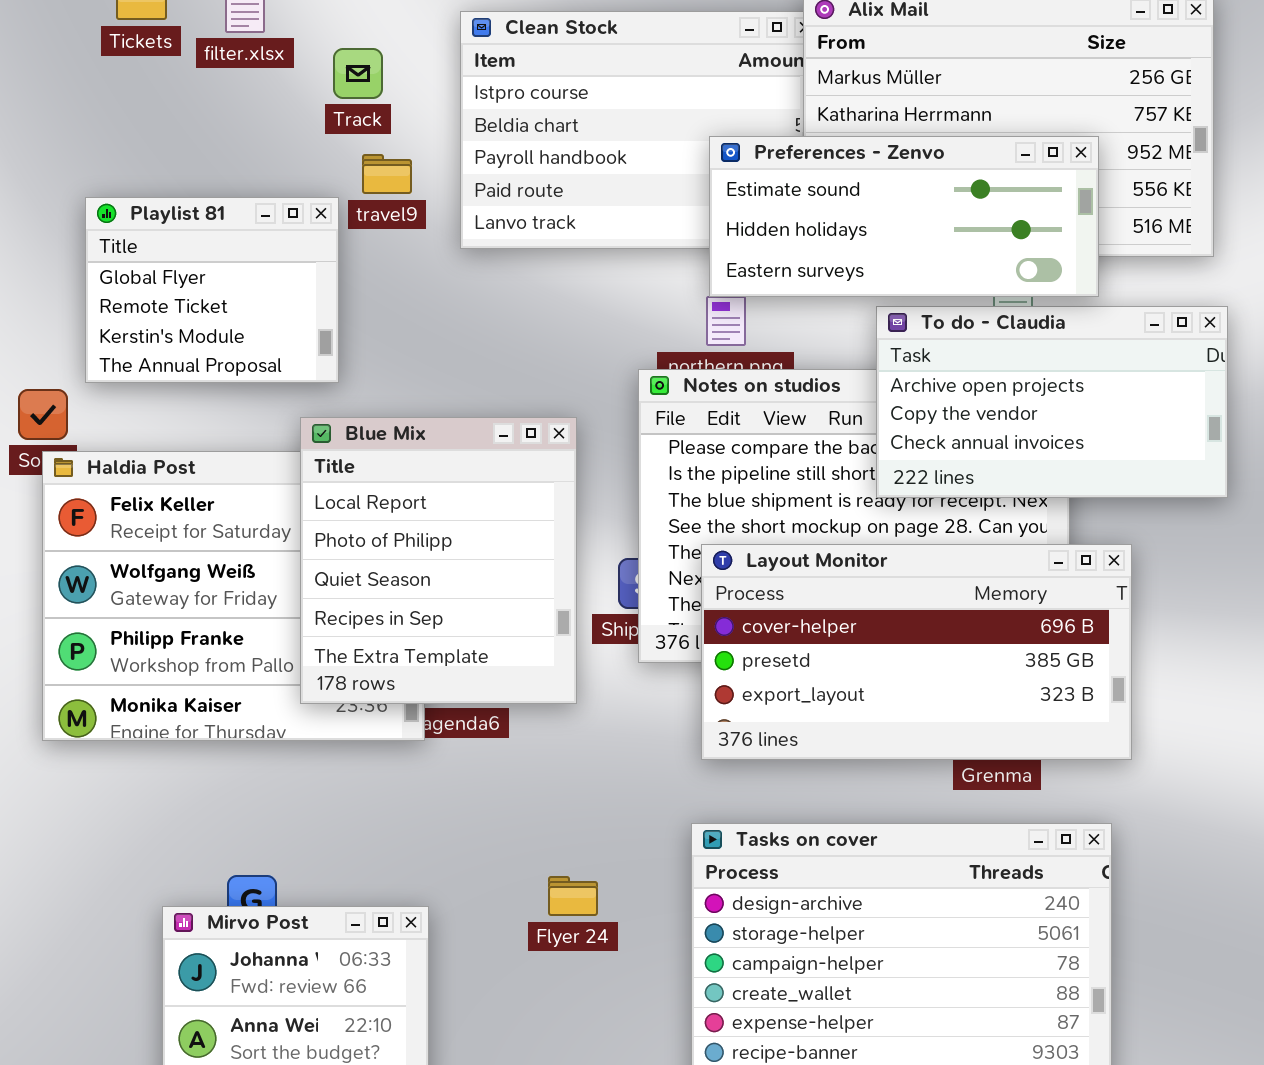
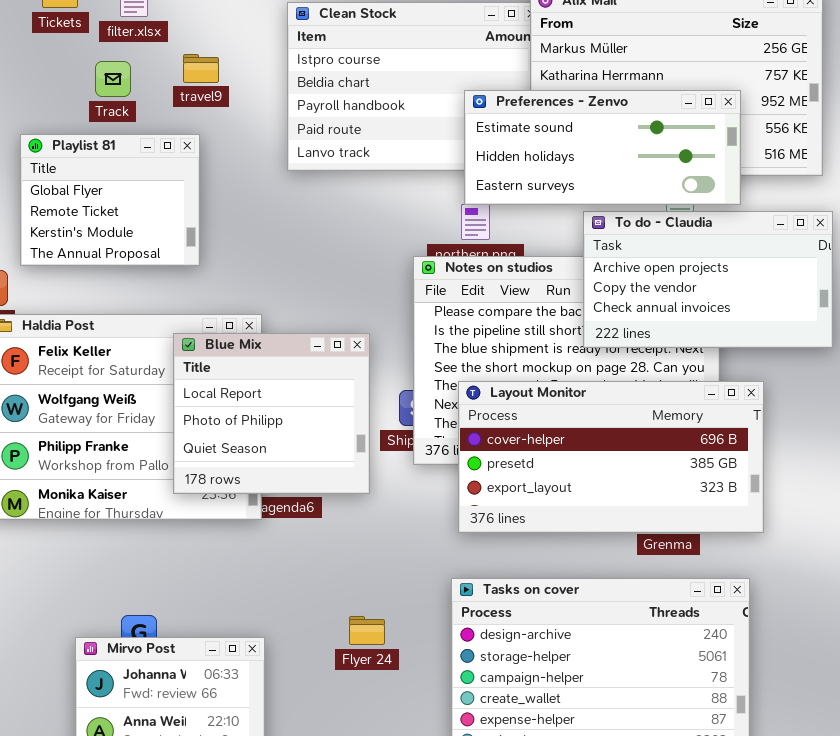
Track: [333,48,383,99] -> [95,61,131,97], moved
travel9: [362,154,412,194] -> [183,54,219,83], moved
Blue Mix: [300,417,577,704] -> [173,333,370,494], resized

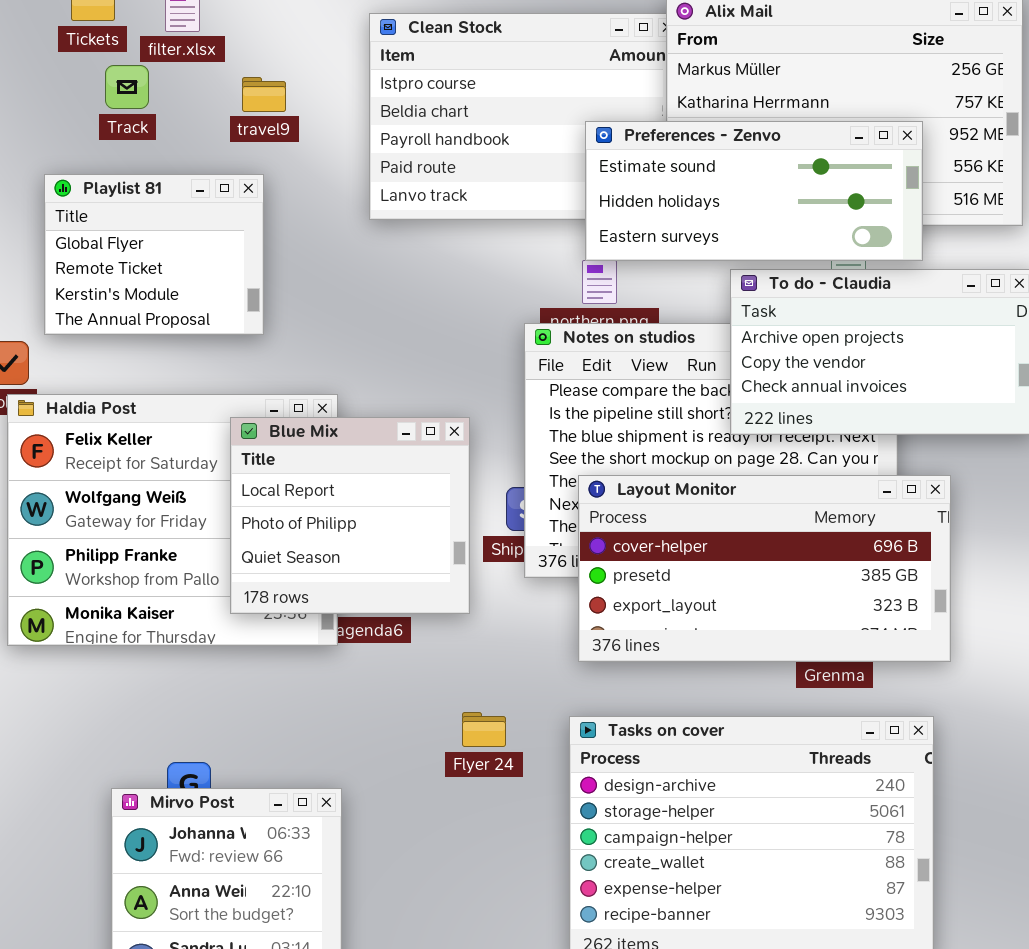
Track: [95,61,131,97] -> [105,65,149,109], moved
Flyer 24: [349,616,385,645] -> [462,712,506,747], moved

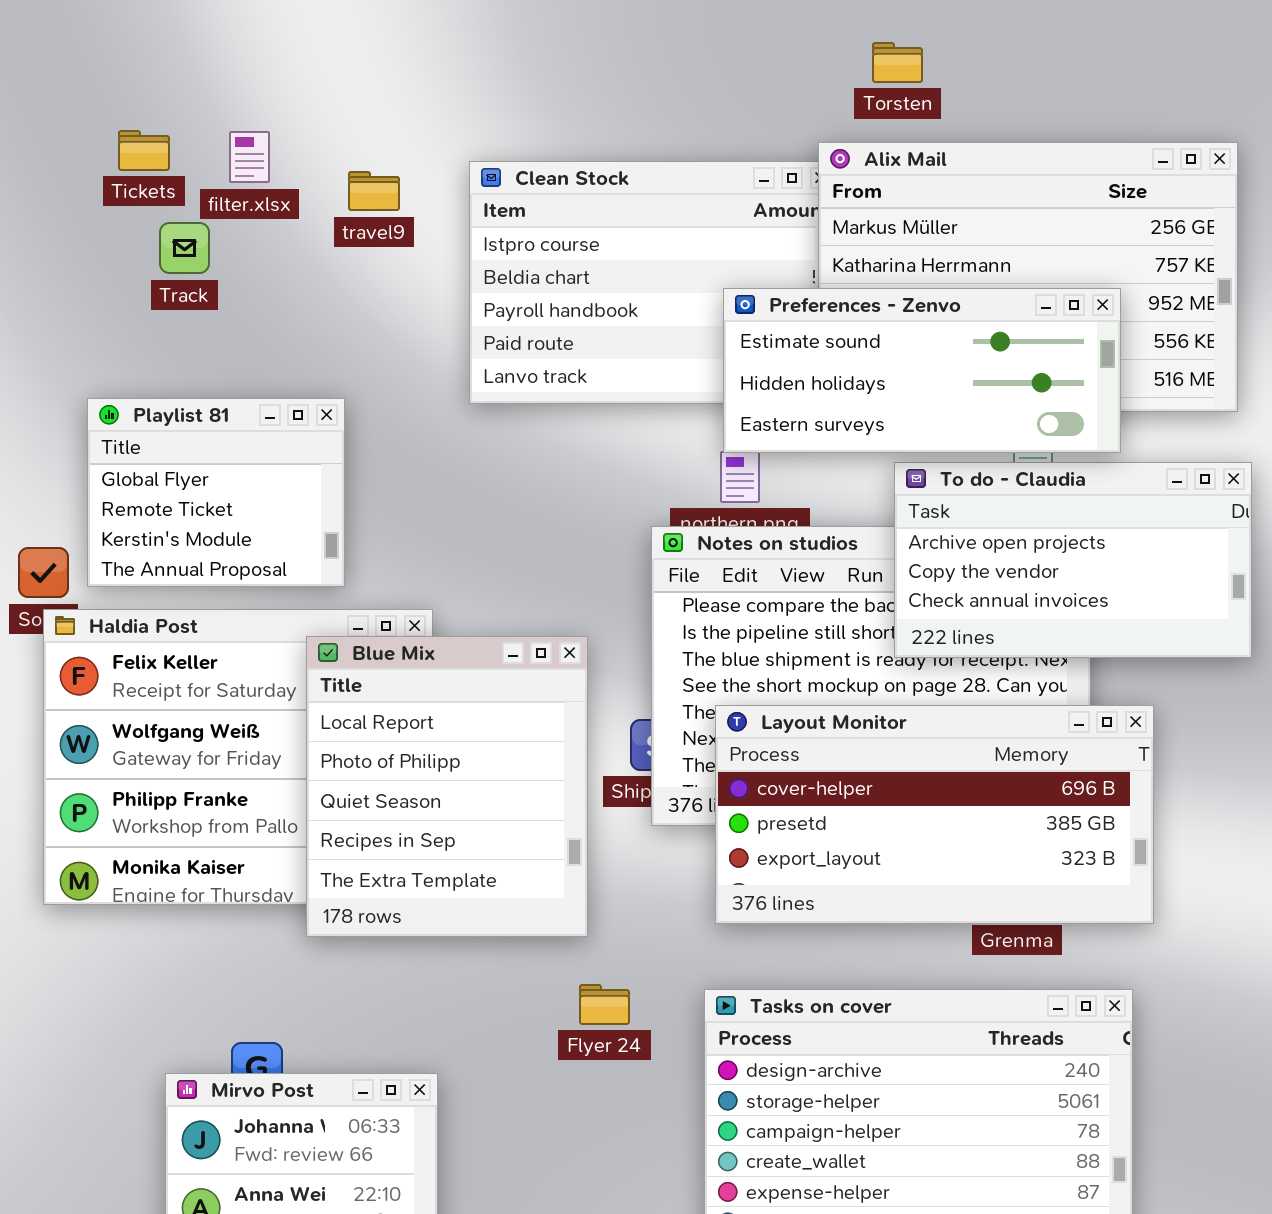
travel9: [242,77,286,112] -> [348,171,400,211], moved
Playlist 81: [44,174,264,335] -> [87,398,345,587], moved
Blue Mix: [230,417,470,614] -> [306,636,588,937], resized

